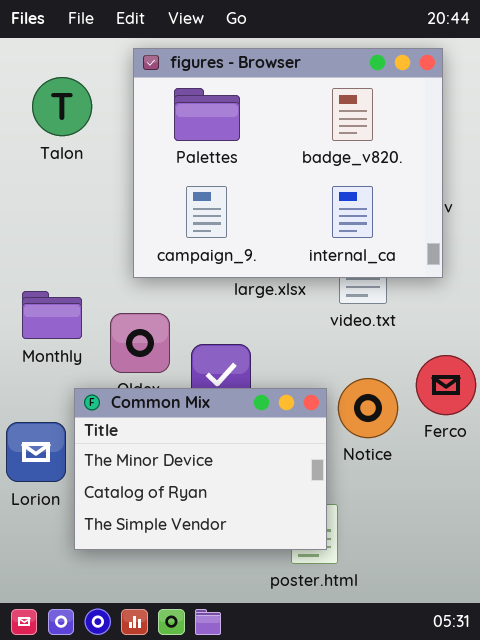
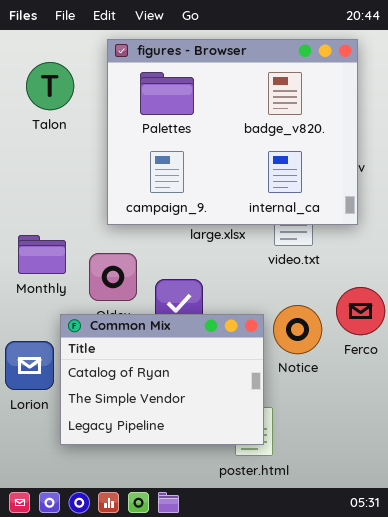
Common Mix: [74,388,327,550] -> [60,314,264,445], scrolled down 1 row

